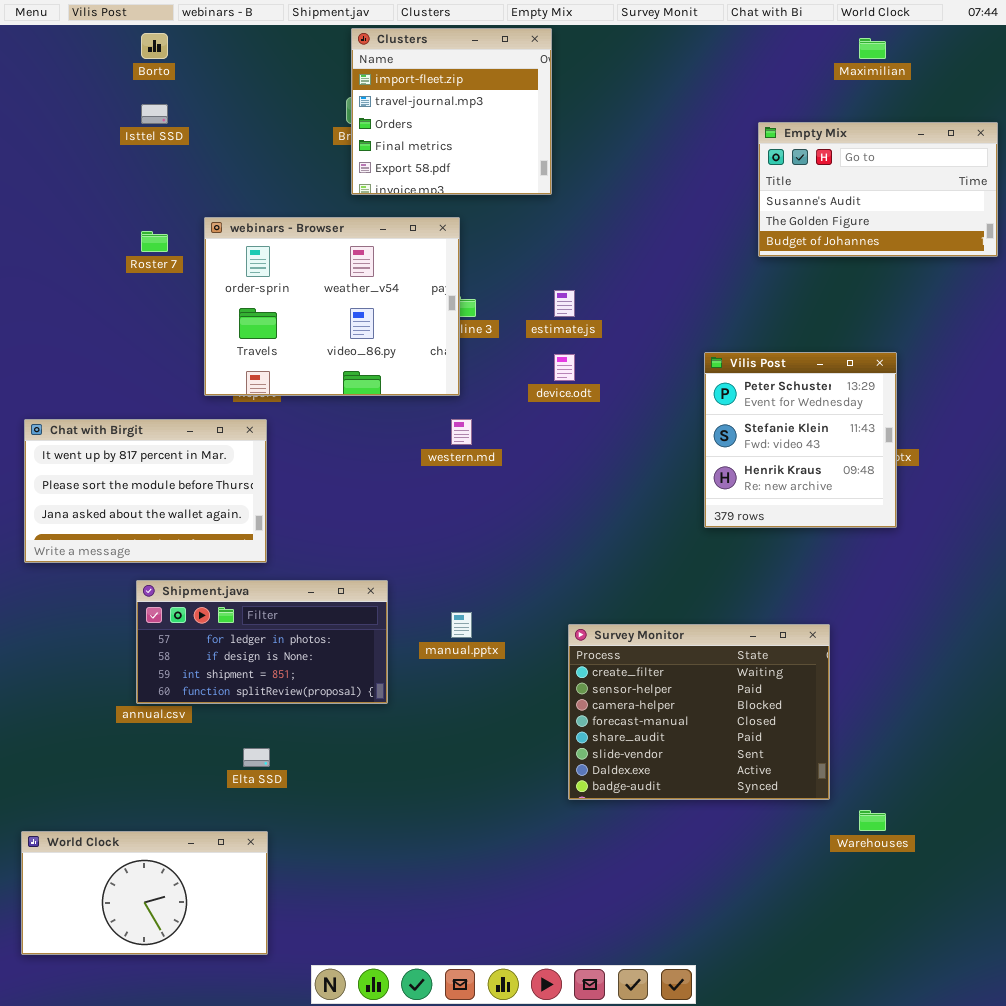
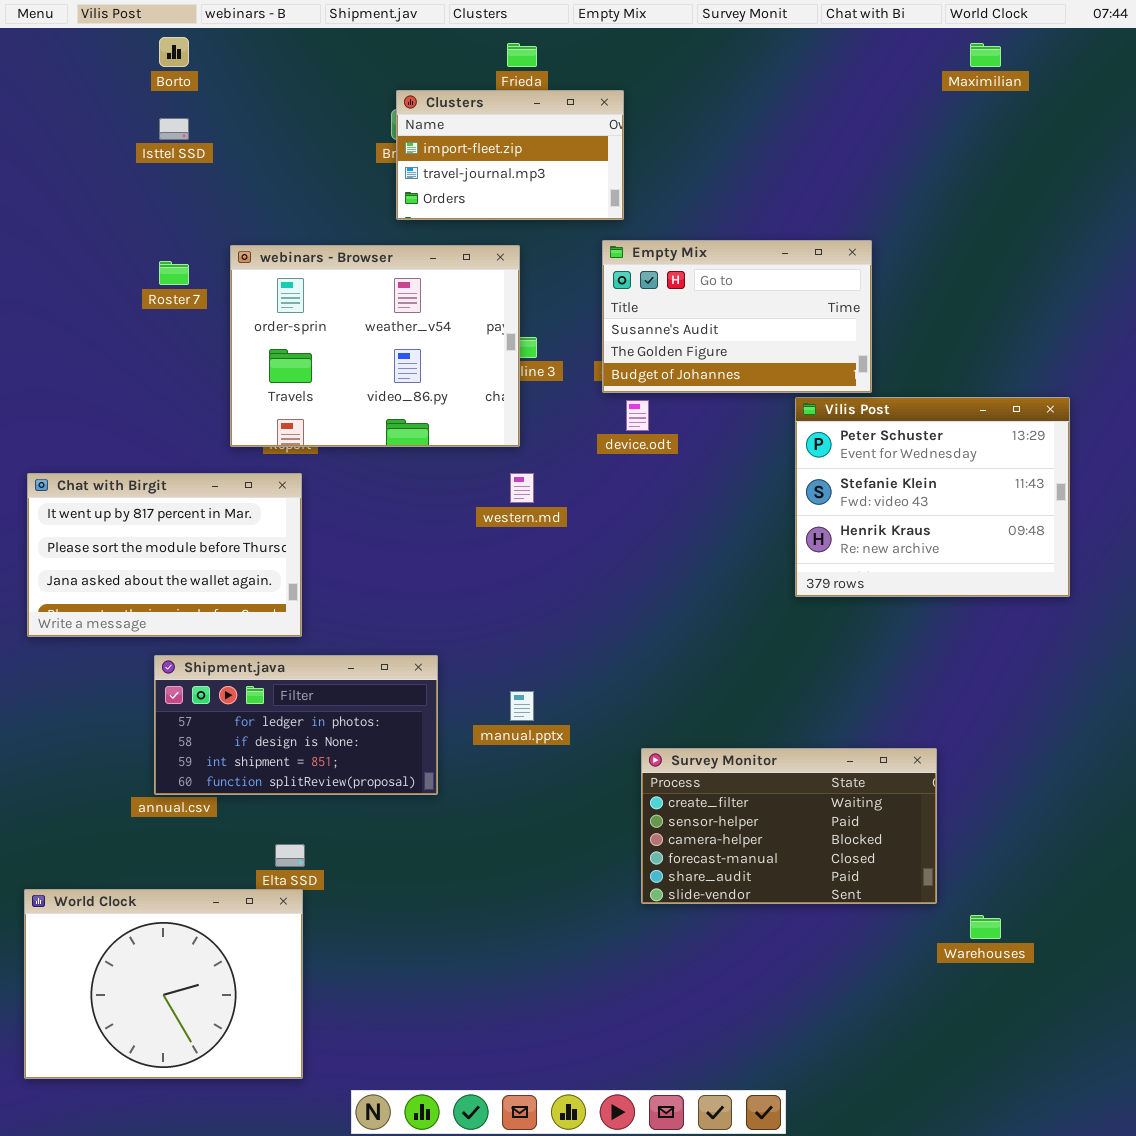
Clusters: [351,28,552,195] -> [396,90,624,220], resized
Empty Mix: [758,122,998,257] -> [602,240,872,393], moved
Vilis Post: [704,352,897,528] -> [795,397,1070,597], resized
Survey Monitor: [568,624,830,800] -> [641,748,937,904], resized
World Clock: [21,831,268,955] -> [24,889,303,1079], resized

